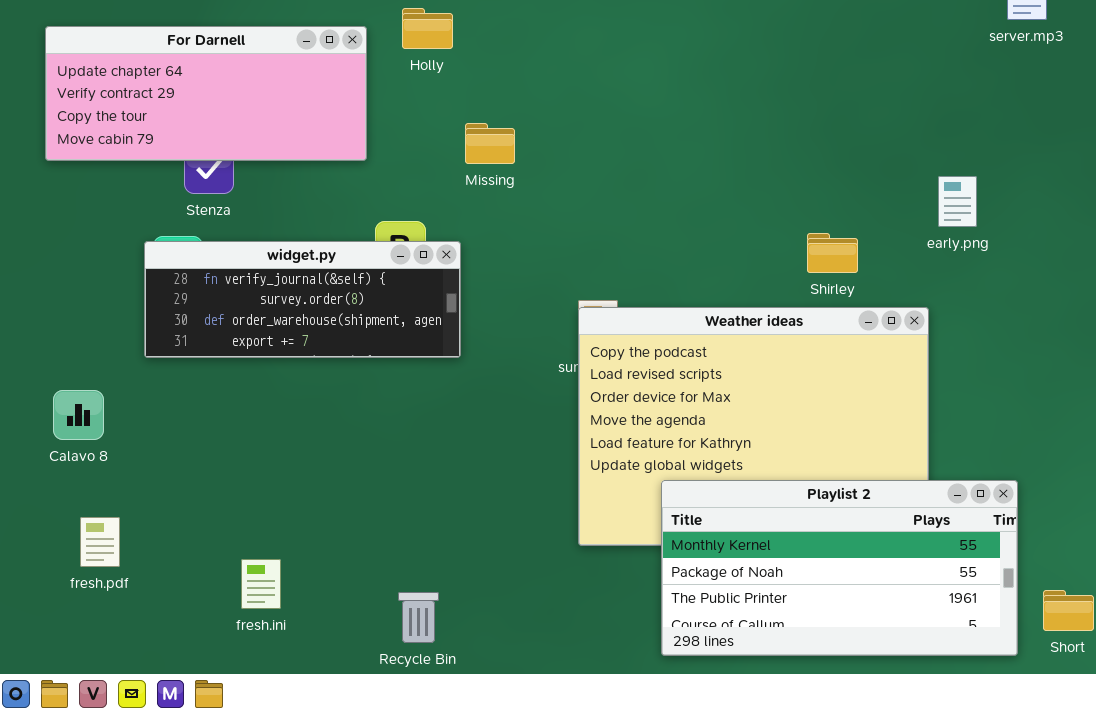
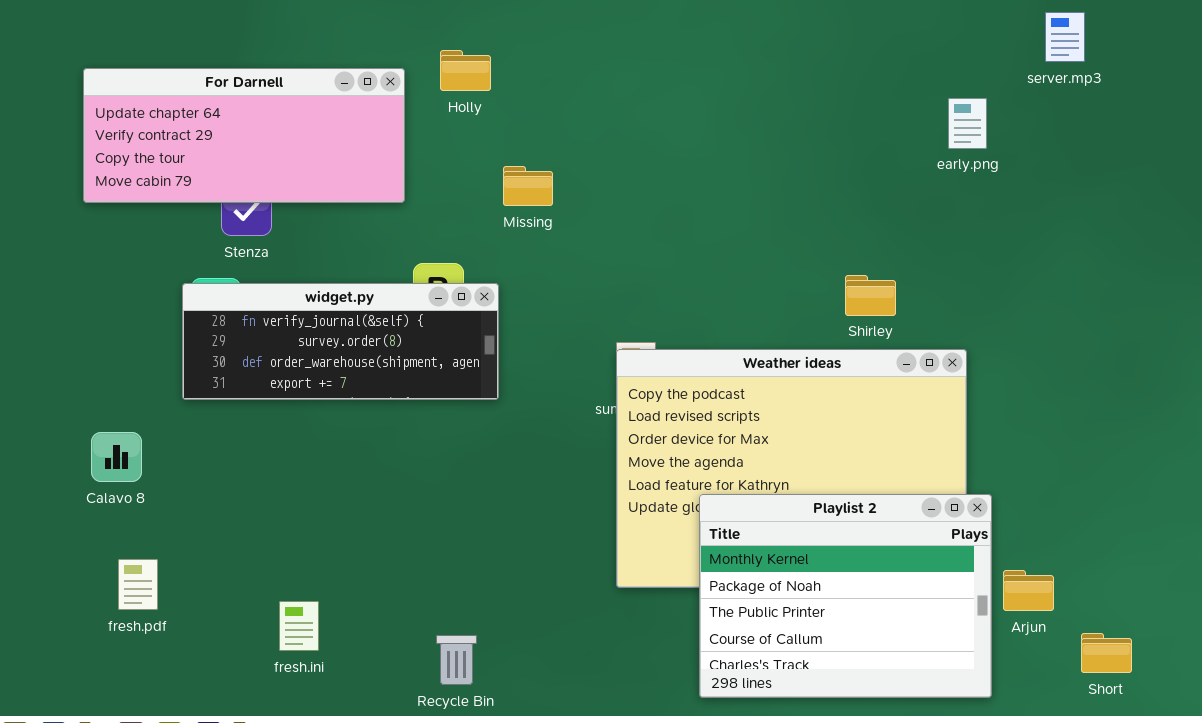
early.png: [938,176,977,227] -> [948,98,987,149], moved
Playlist 2: [661,480,1018,656] -> [699,494,992,698], resized

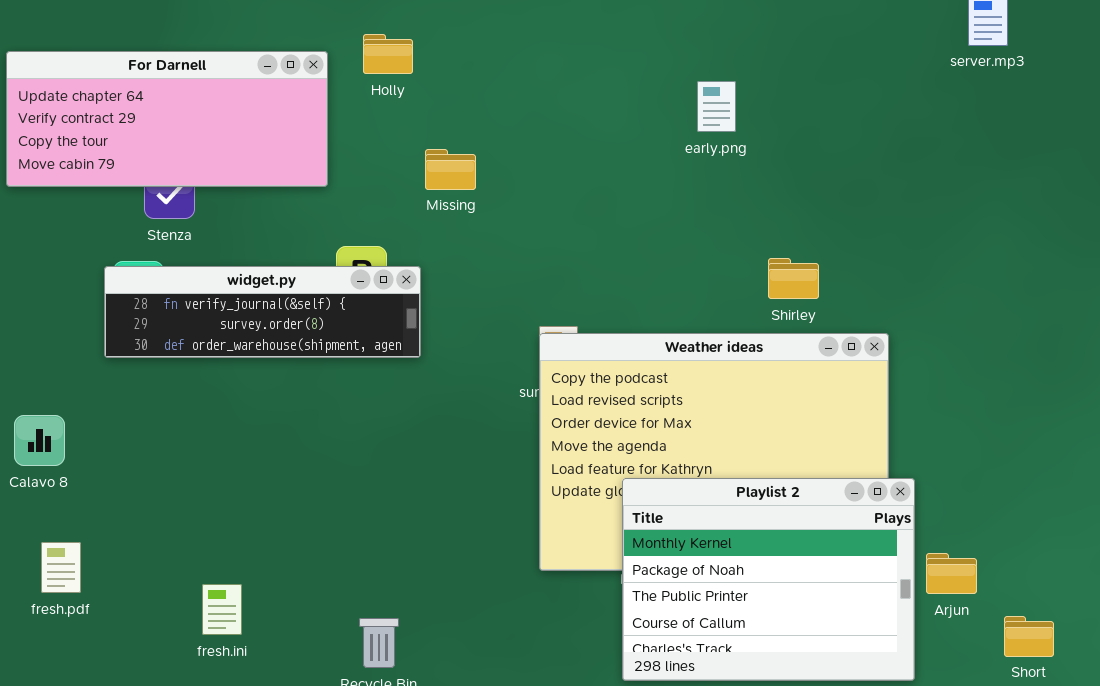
early.png: [948,98,987,149] -> [697,81,736,132], moved
widget.py: [182,283,499,400] -> [104,266,421,358], resized

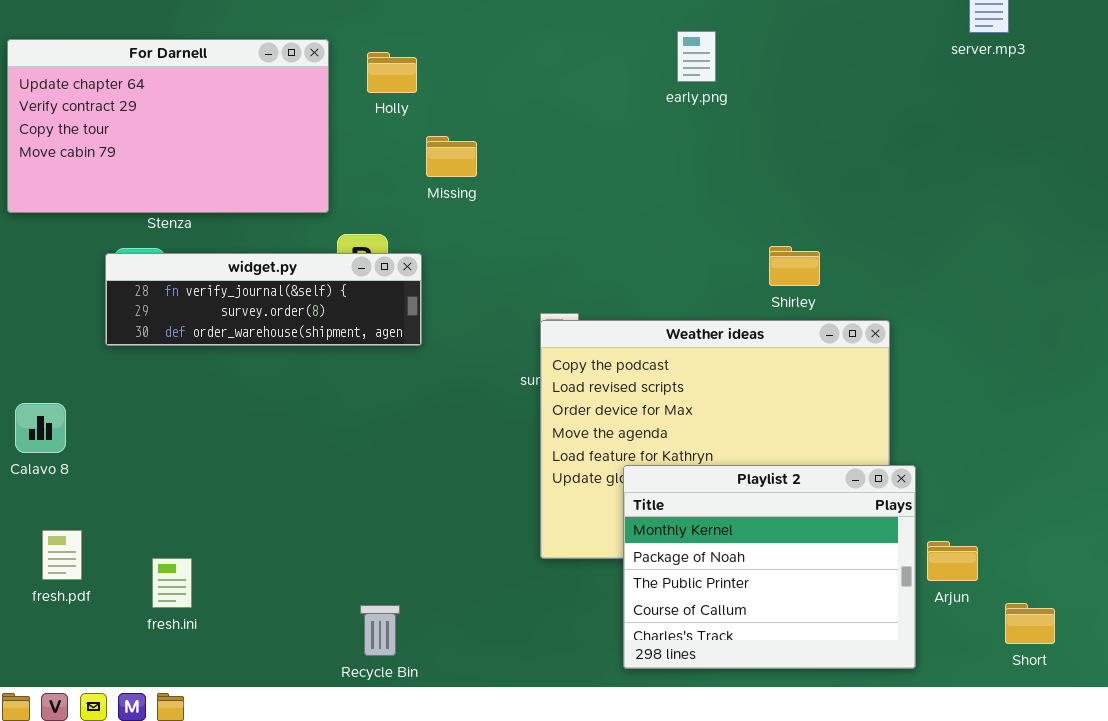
Holly: [363,34,413,74] -> [367,52,417,93], moved
For Darnell: [6,51,328,187] -> [7,39,329,213], resized
early.png: [697,81,736,132] -> [677,31,716,82], moved
fresh.ini: [202,584,242,635] -> [152,558,192,608], moved

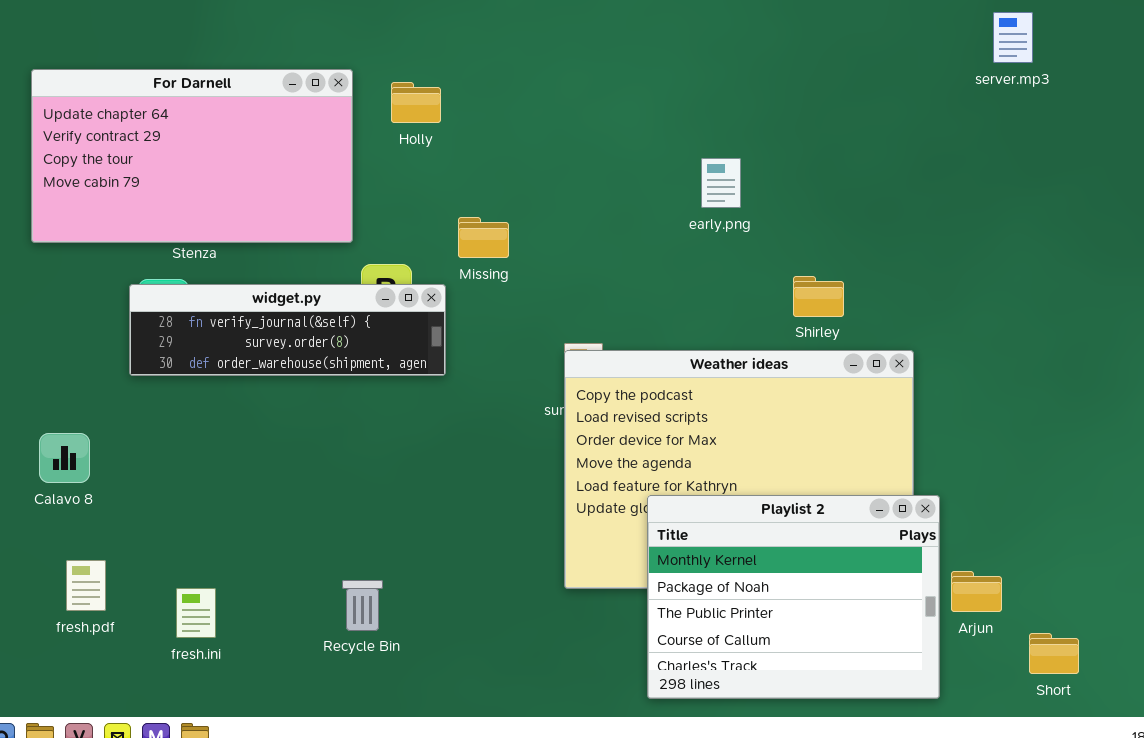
early.png: [677,31,716,82] -> [701,158,741,208], moved
Missing: [426,136,477,177] -> [458,217,509,258], moved
Recycle Bin: [360,605,400,656] -> [342,580,383,631], moved

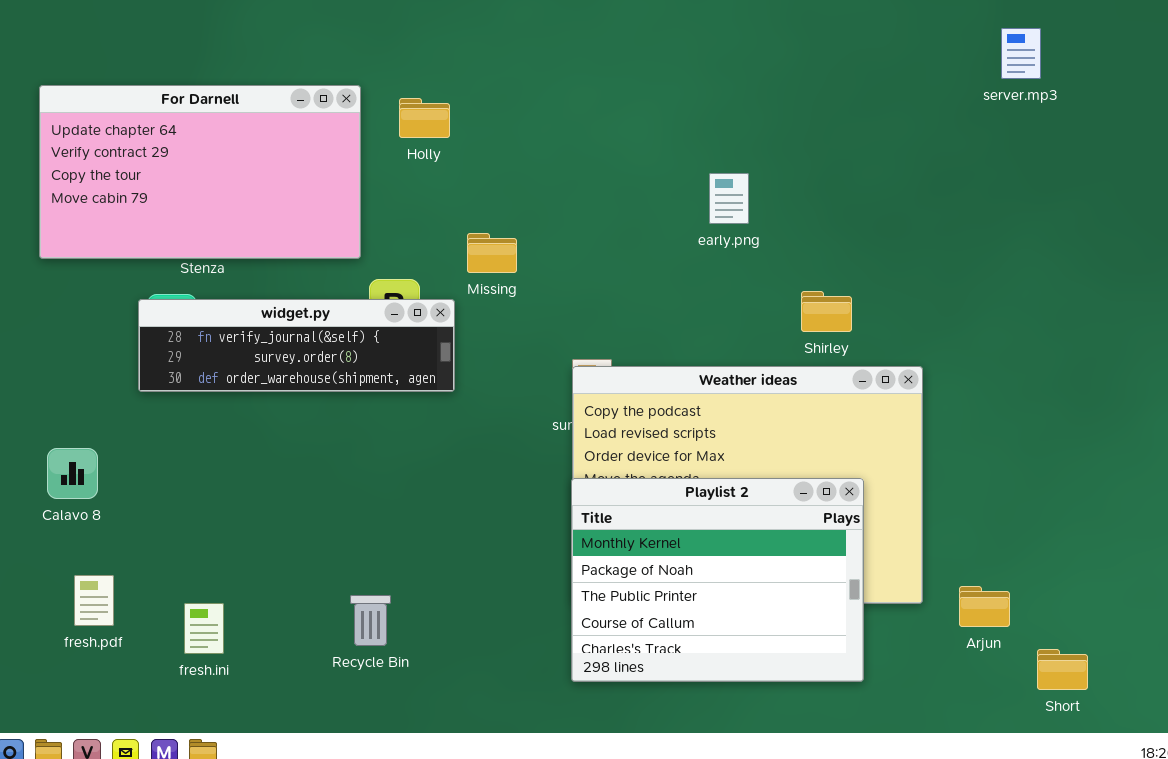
Playlist 2: [647,495,940,699] -> [571,478,864,682], moved

